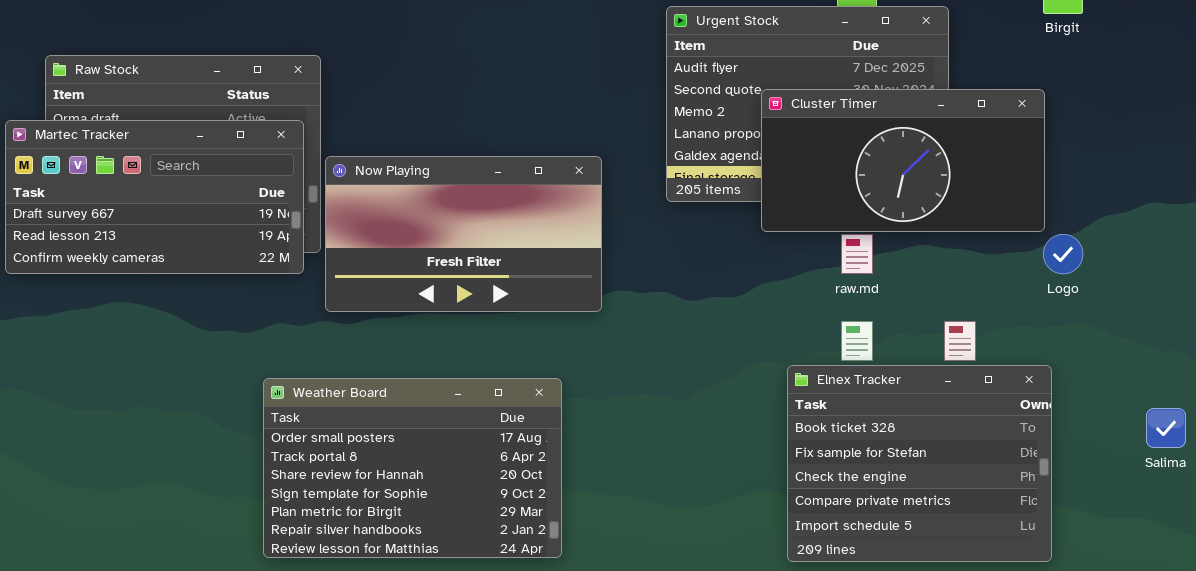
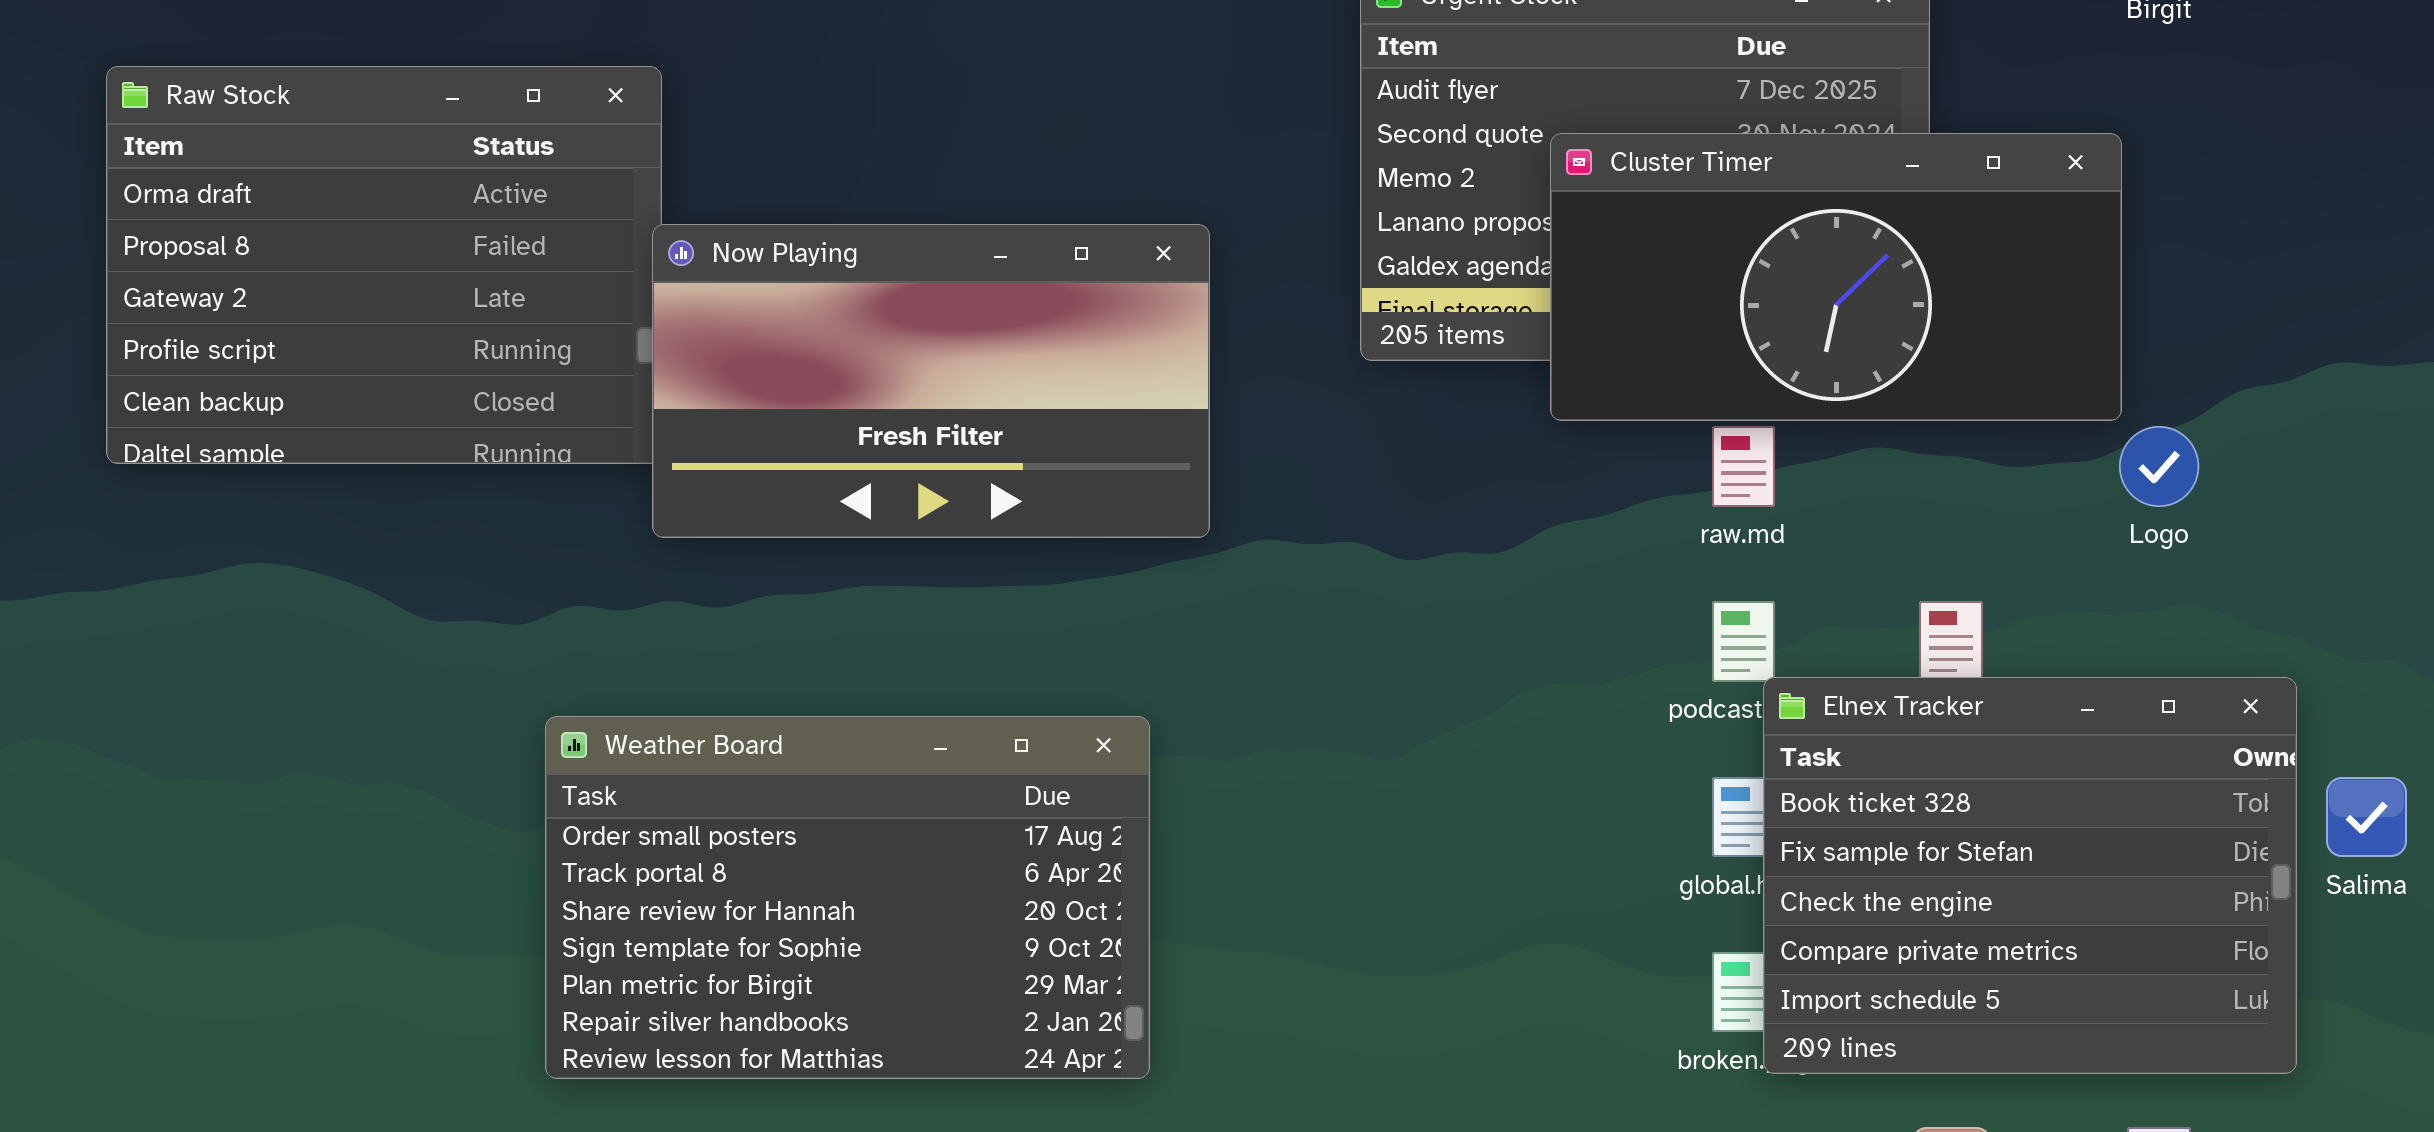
Martec Tracker: [5,120,304,274] -> none, closed
Now Playing: [325,156,602,312] -> [652,224,1210,538], moved
Elnex Tracker: [787,365,1052,562] -> [1763,677,2297,1074], moved

